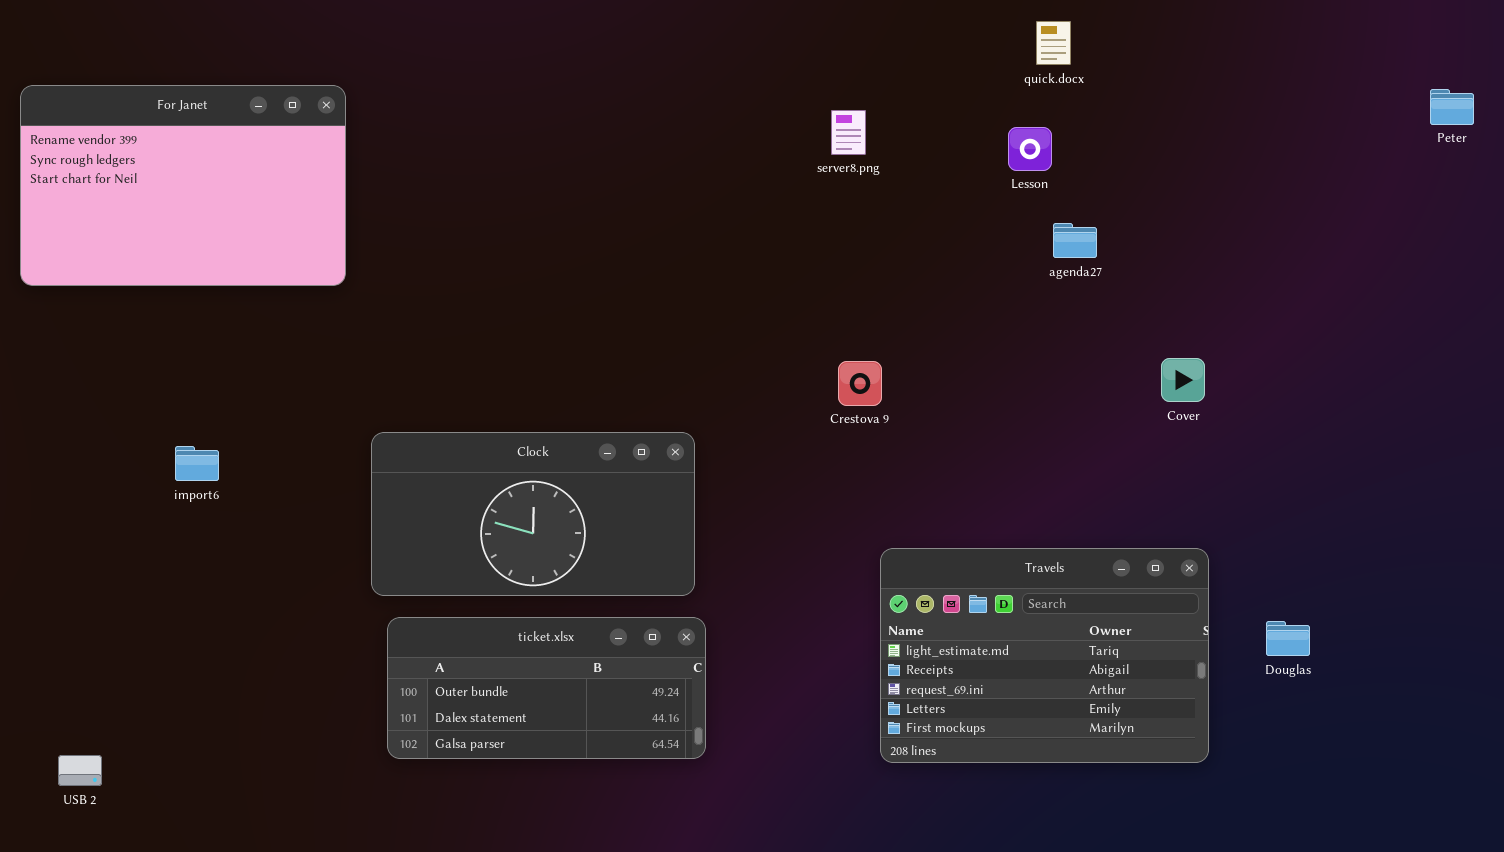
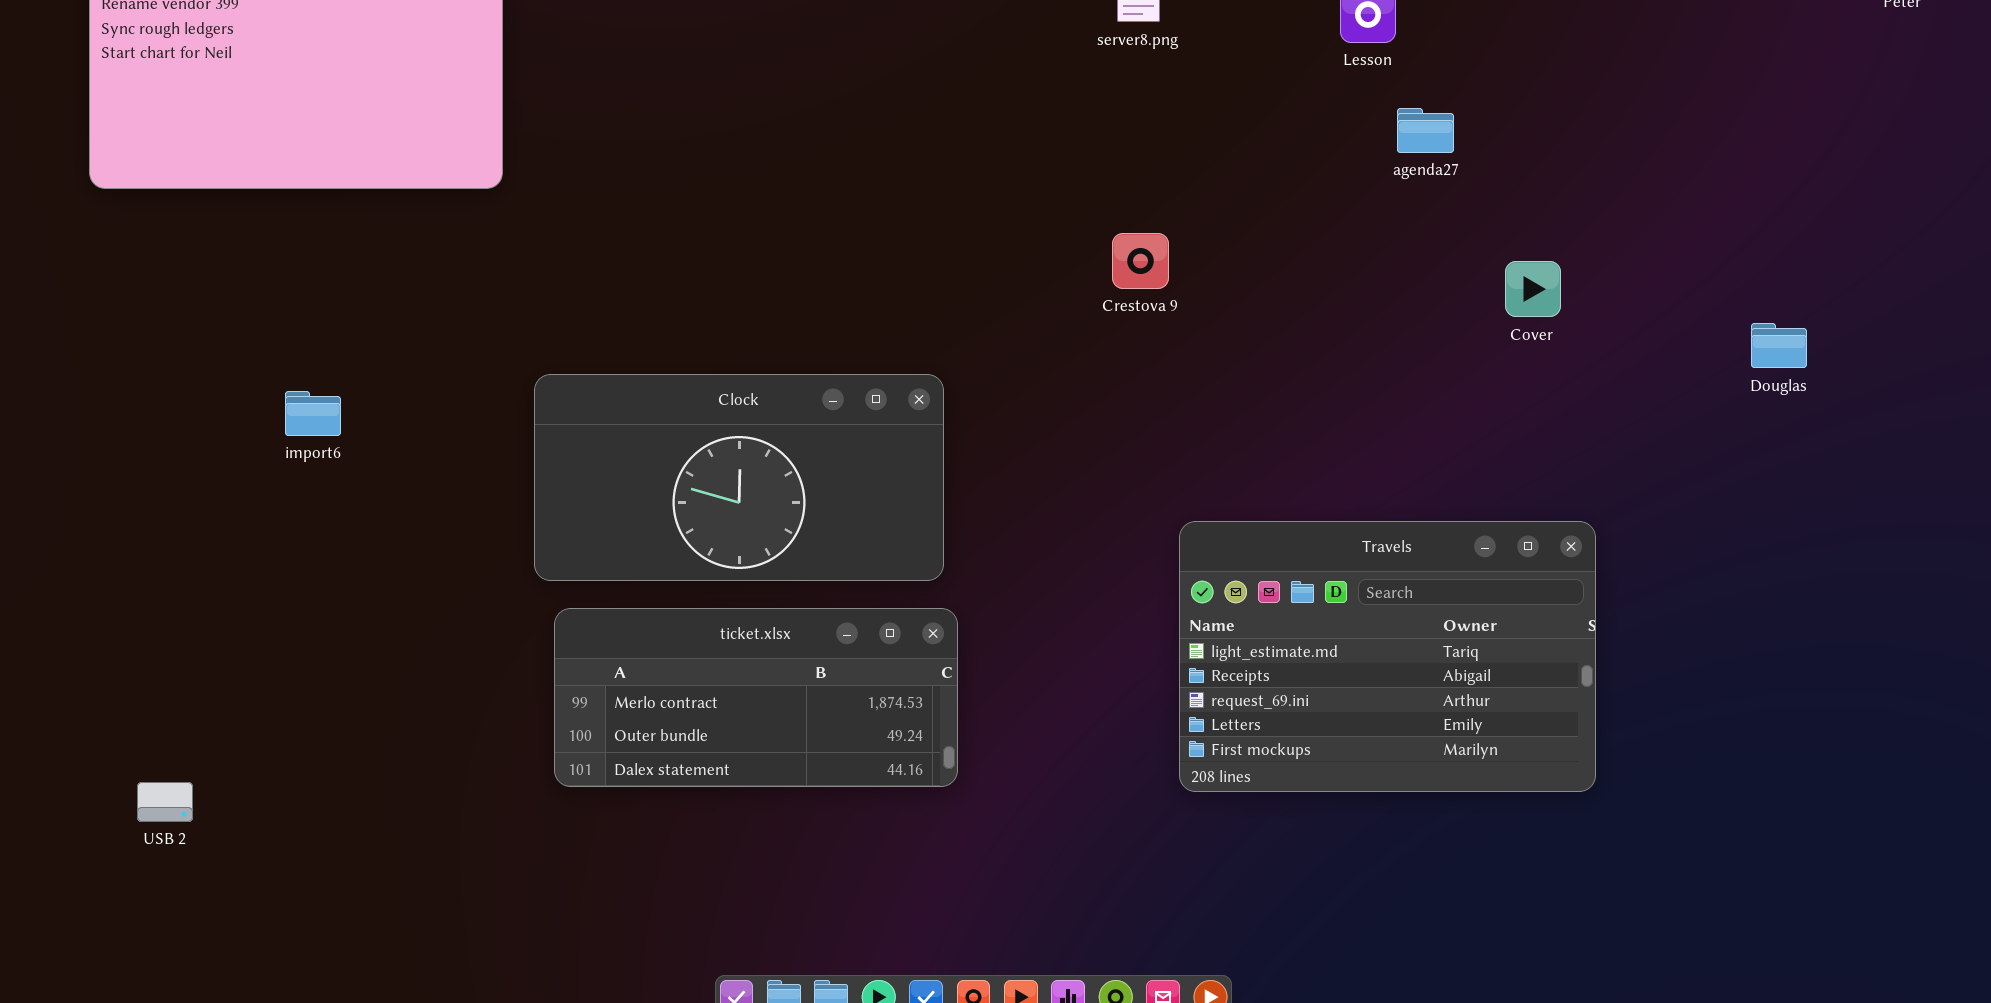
Cover: [1161,358,1205,402] -> [1505,261,1561,317], moved
Crestova 9: [838,361,882,406] -> [1112,233,1169,289], moved
ticket.xlsx: [387,617,706,759] -> [554,608,958,787], scrolled up 1 row
Douglas: [1266,621,1310,656] -> [1751,323,1807,368], moved

